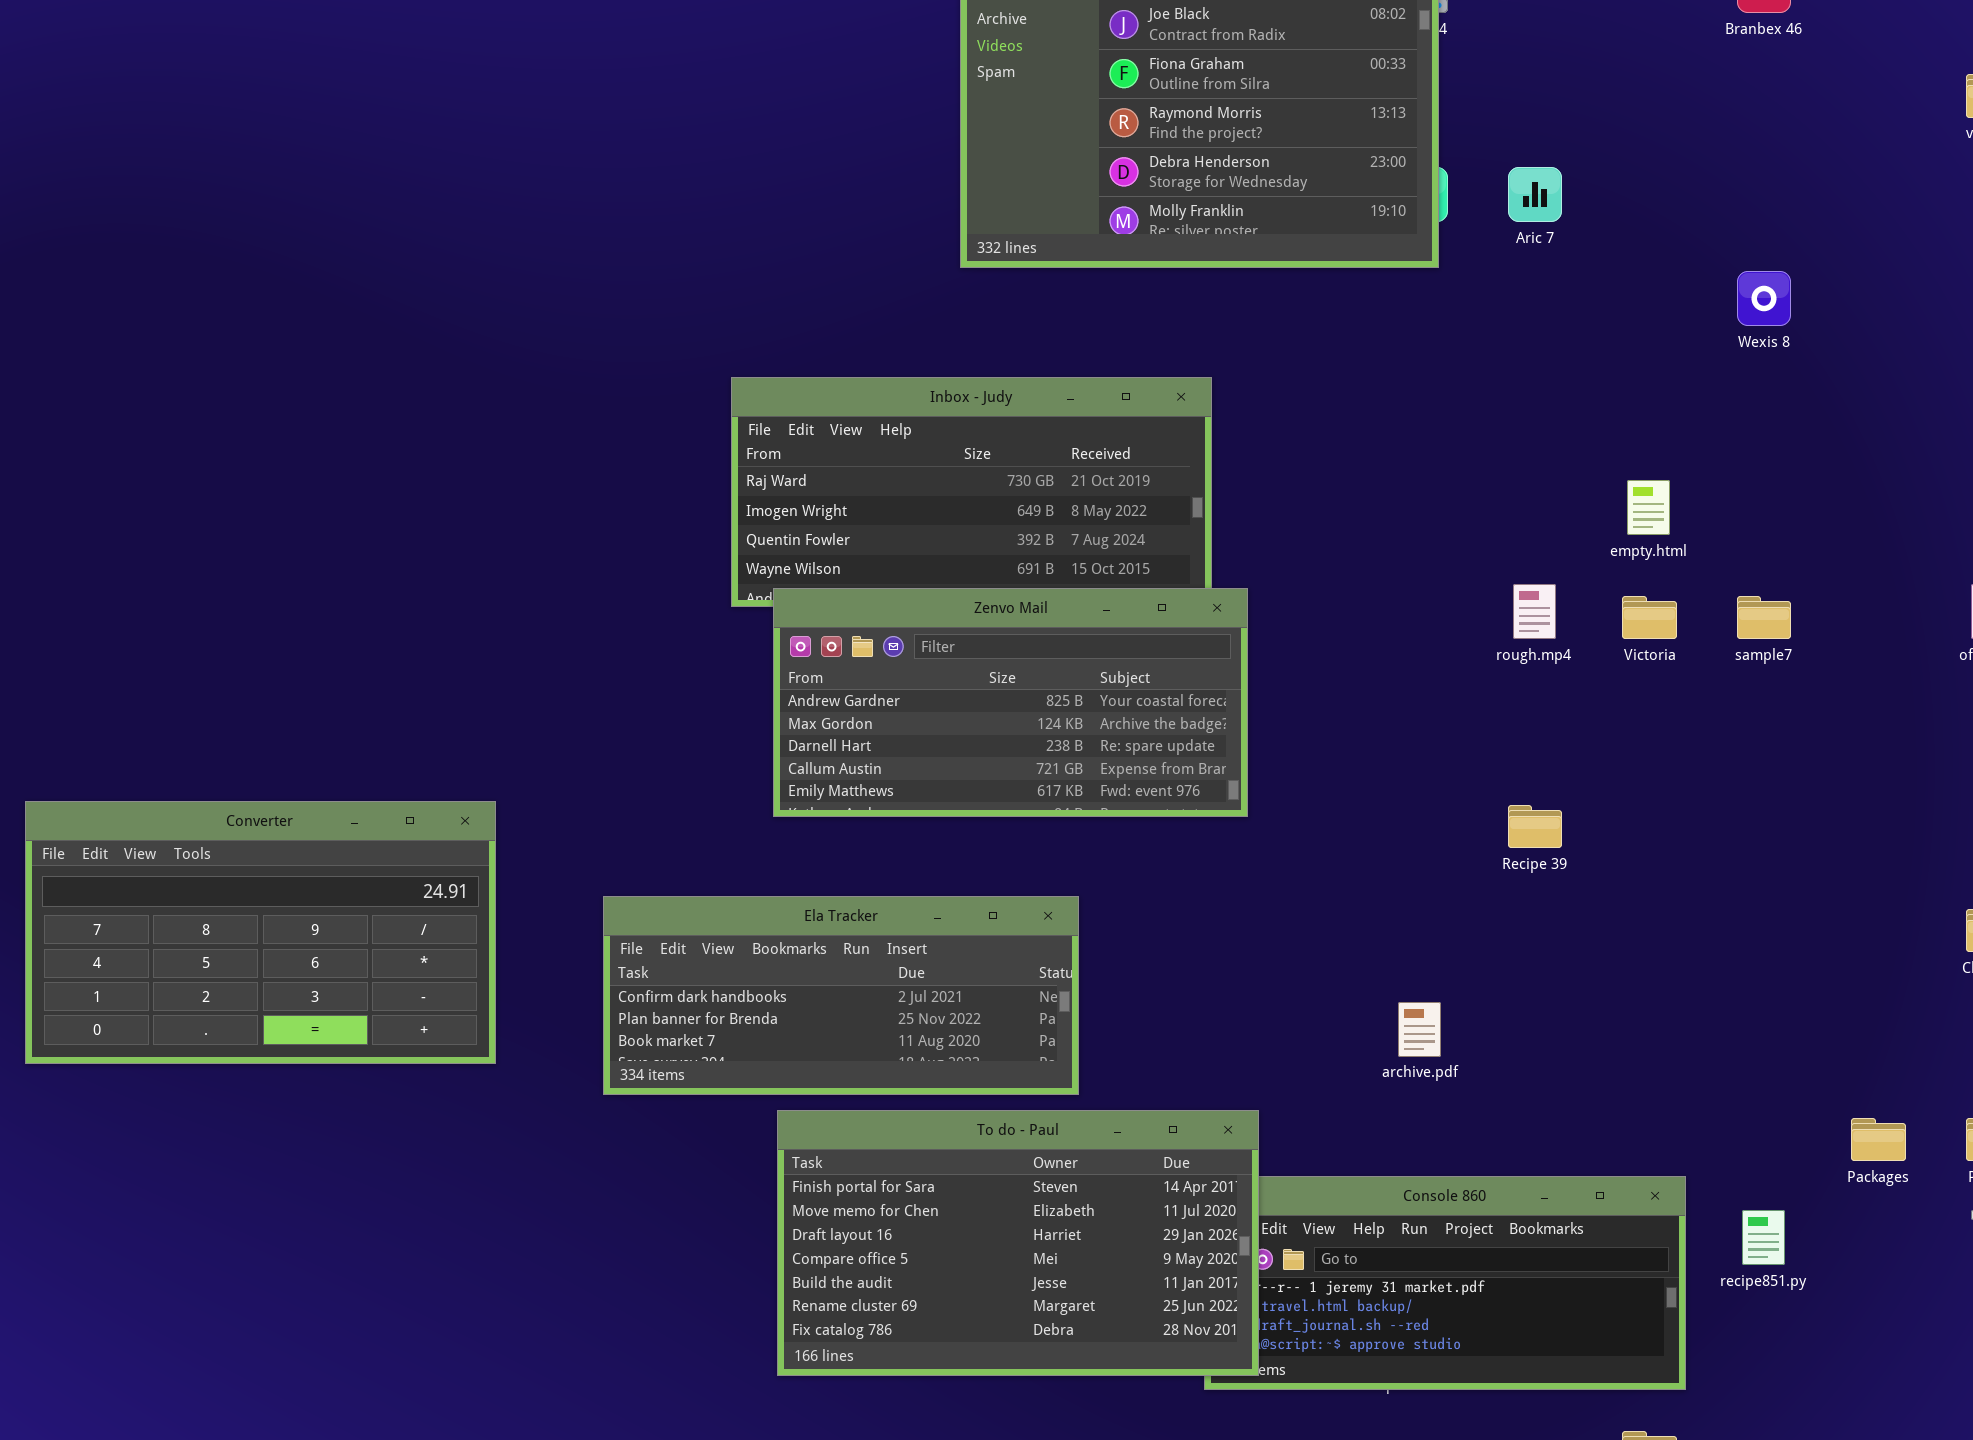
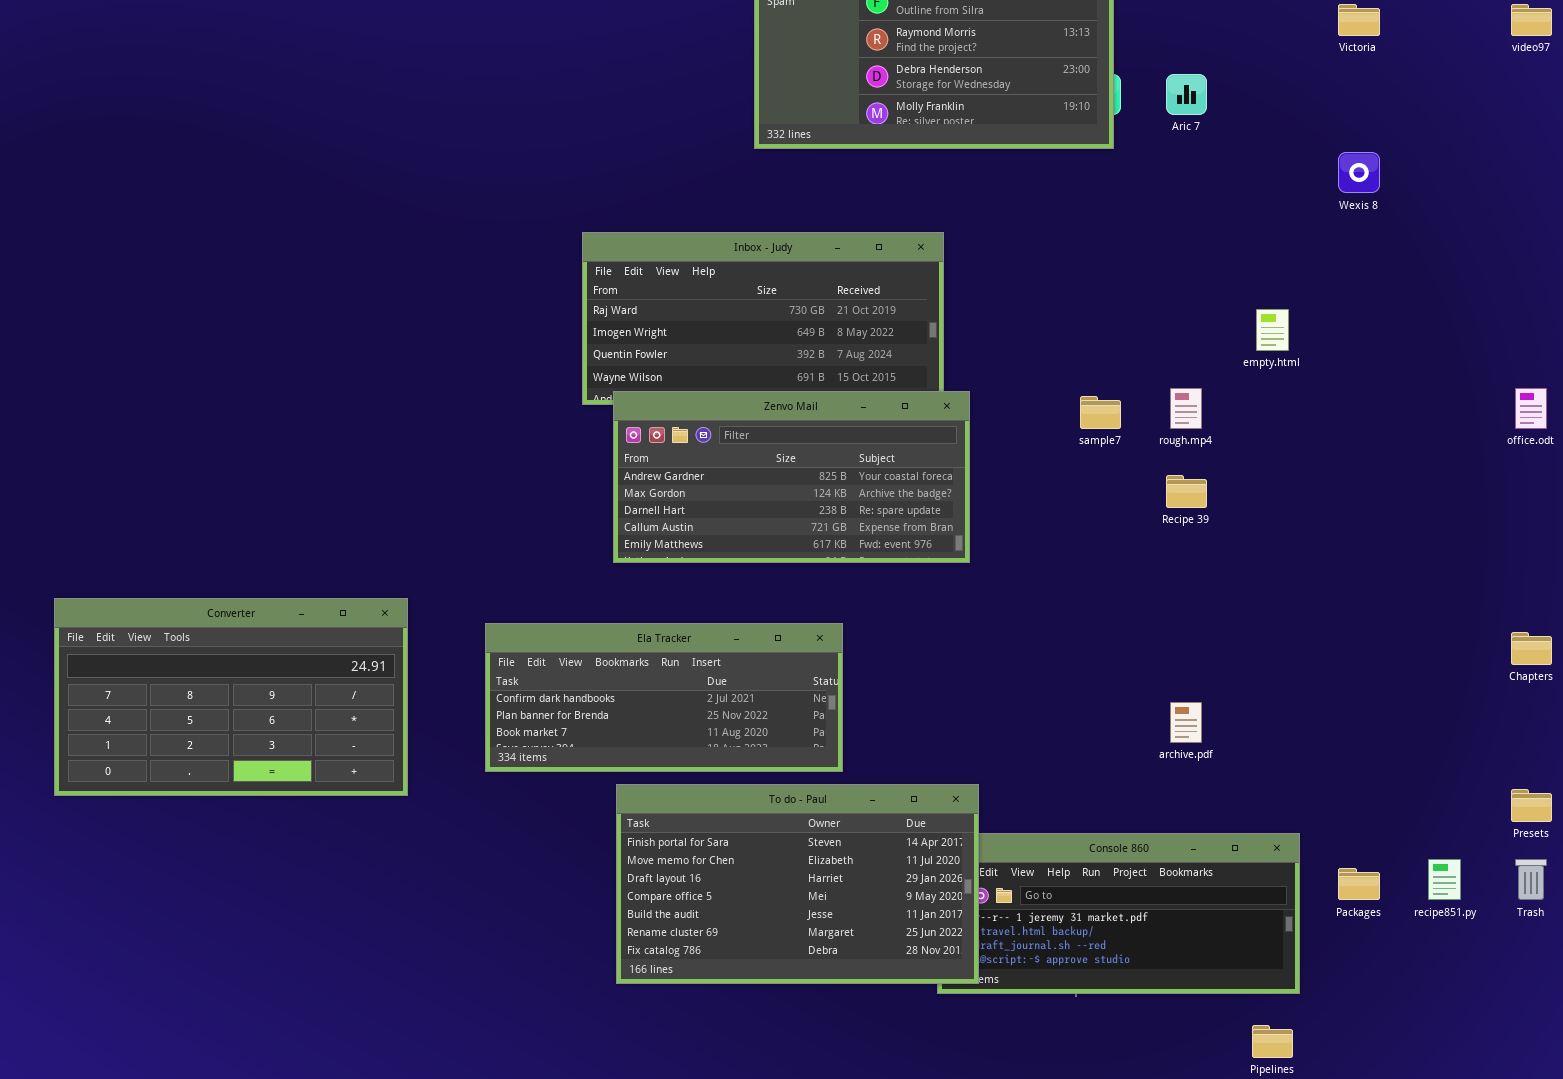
Victoria: [1622,596,1677,639] -> [1338,4,1380,36], moved
sample7: [1737,596,1791,639] -> [1080,396,1121,429], moved
Converter: [25,801,496,1064] -> [54,598,408,796], moved
Recipe 39: [1508,805,1562,848] -> [1166,475,1207,508], moved
archive.pdf: [1398,1002,1441,1057] -> [1170,702,1202,743], moved
Packages: [1851,1118,1906,1161] -> [1338,868,1380,900], moved
recipe851.py: [1742,1210,1785,1265] -> [1428,859,1461,900], moved

